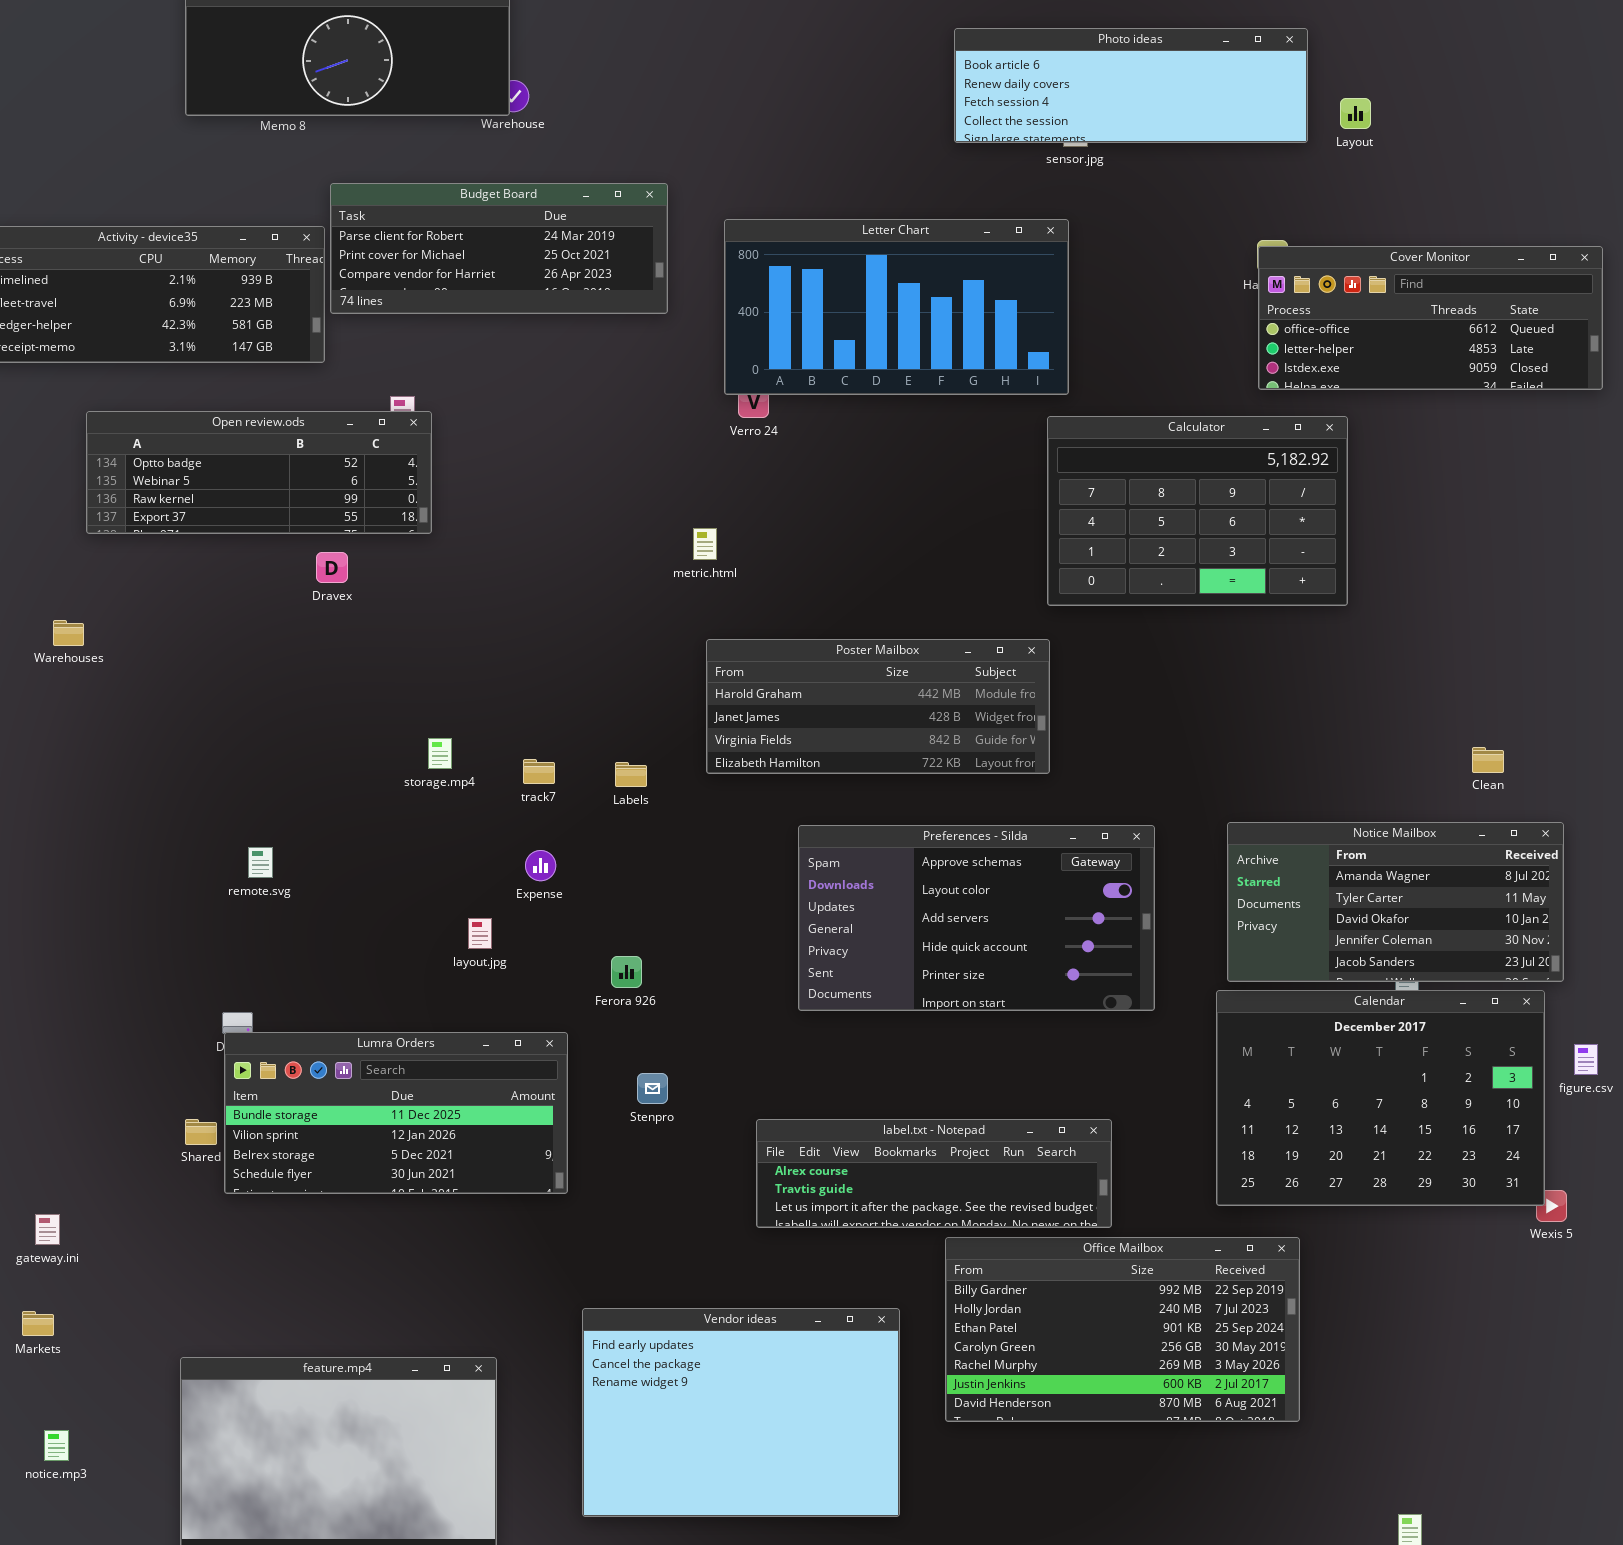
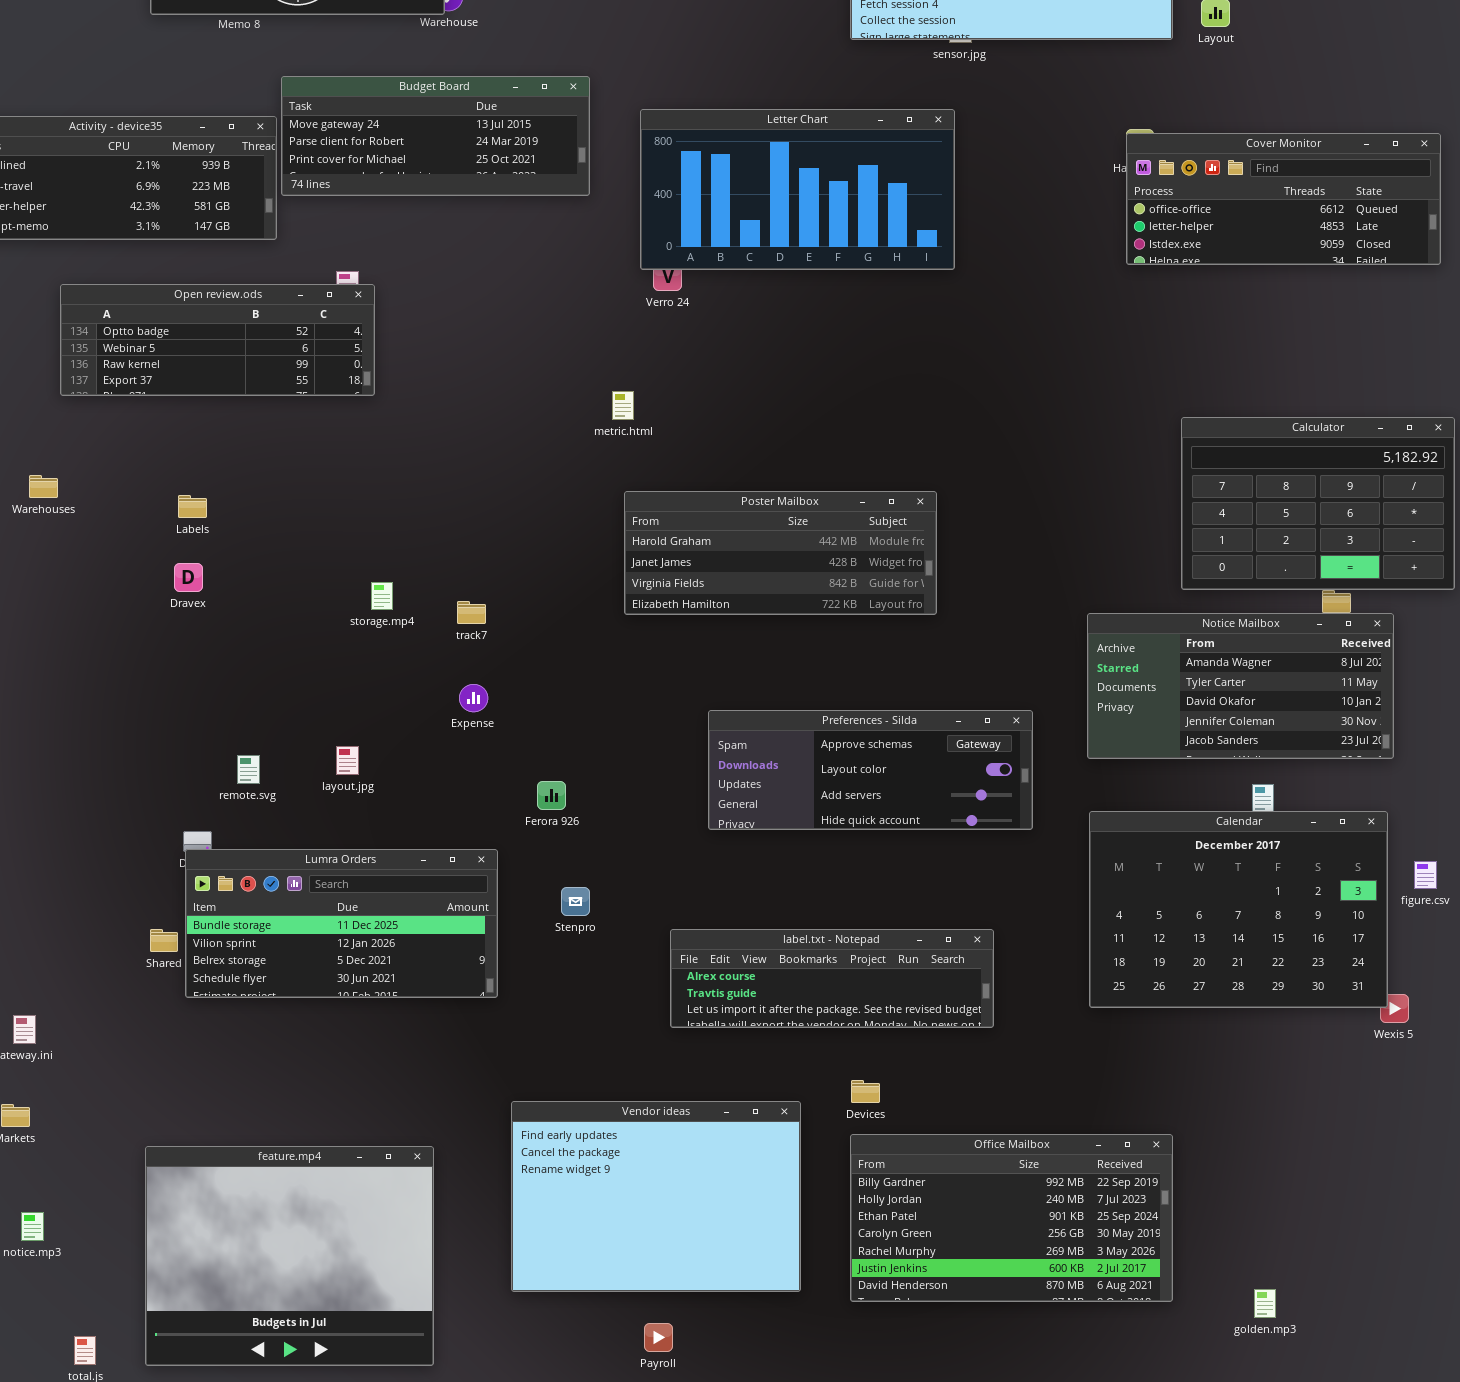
Budget Board: [330,183,668,314] -> [281,76,590,196], scrolled up 1 row
Calculator: [1047,416,1348,606] -> [1181,417,1455,590], moved
Dravex: [316,552,348,583] -> [174,563,203,592], moved
Labels: [615,762,647,787] -> [178,495,207,518], moved
Notice Mailbox: [1227,822,1564,982] -> [1087,613,1394,759], moved
Preferences - Silda: [798,825,1155,1011] -> [708,710,1033,830], resized
remote.svg: [248,847,273,878] -> [237,755,260,784], moved
layout.jpg: [468,918,492,949] -> [336,746,359,775], moved
Office Mailbox: [945,1237,1300,1422] -> [850,1134,1173,1302], moved

